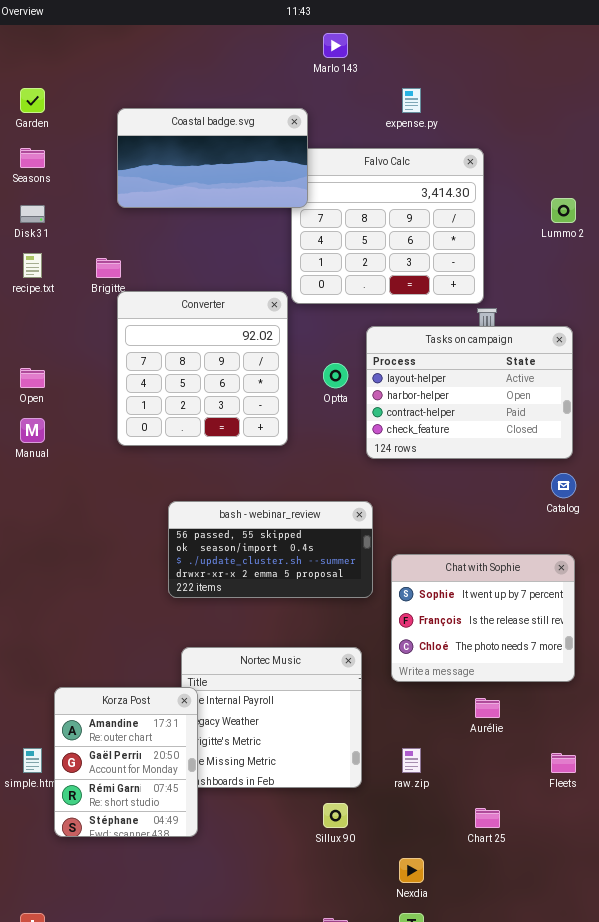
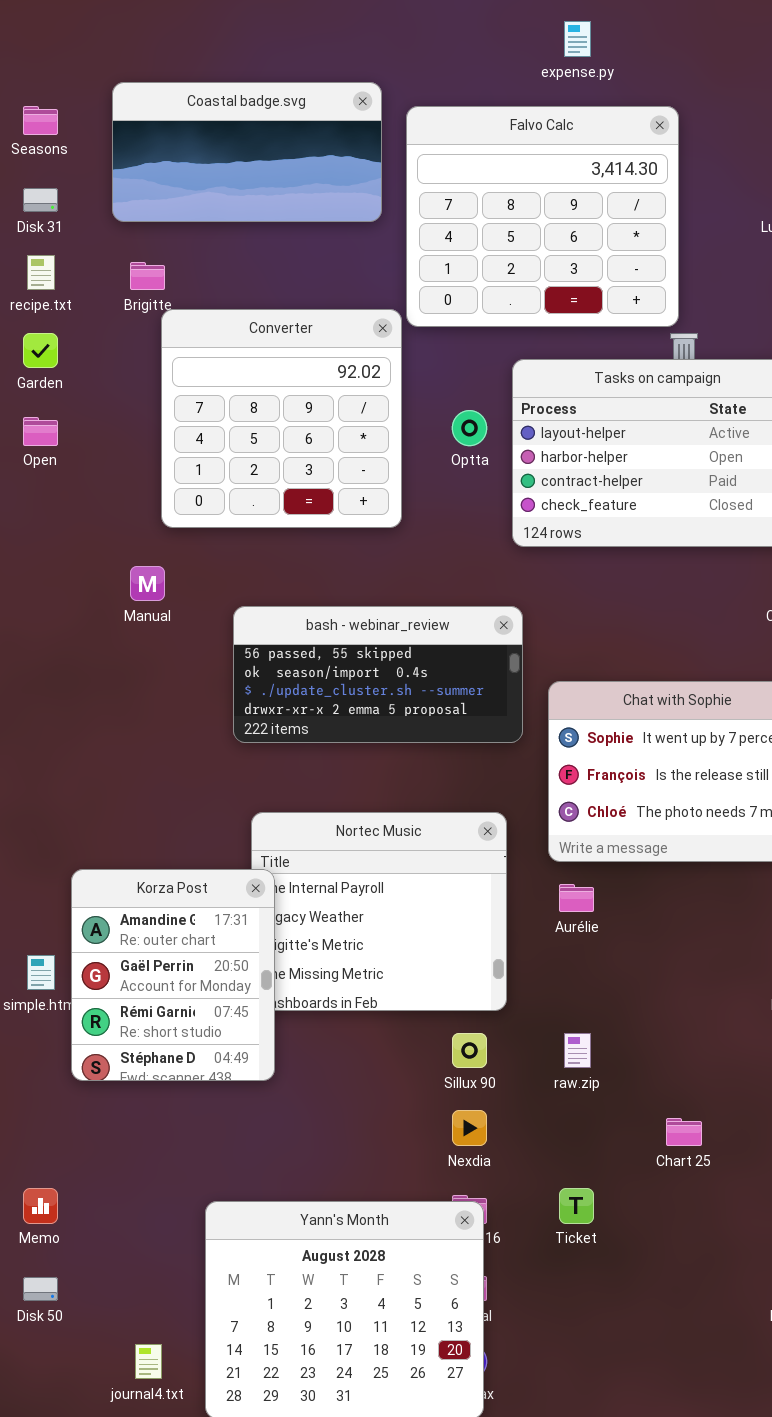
Garden: [20,88,45,113] -> [23,333,58,368], moved
Coastal badge.svg: [117,108,308,208] -> [112,82,382,222], moved
Manual: [20,418,45,443] -> [130,566,165,601], moved
Aurélie: [475,698,500,718] -> [559,884,594,912], moved
raw.zip: [402,748,421,773] -> [564,1033,591,1068], moved
Chart 25: [475,808,500,828] -> [666,1118,702,1146], moved
Nexdia: [399,858,424,883] -> [452,1110,487,1146], moved

